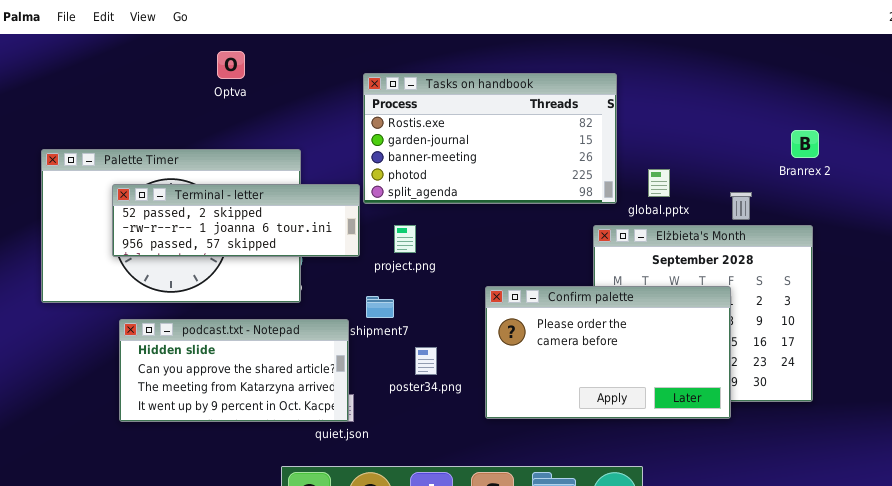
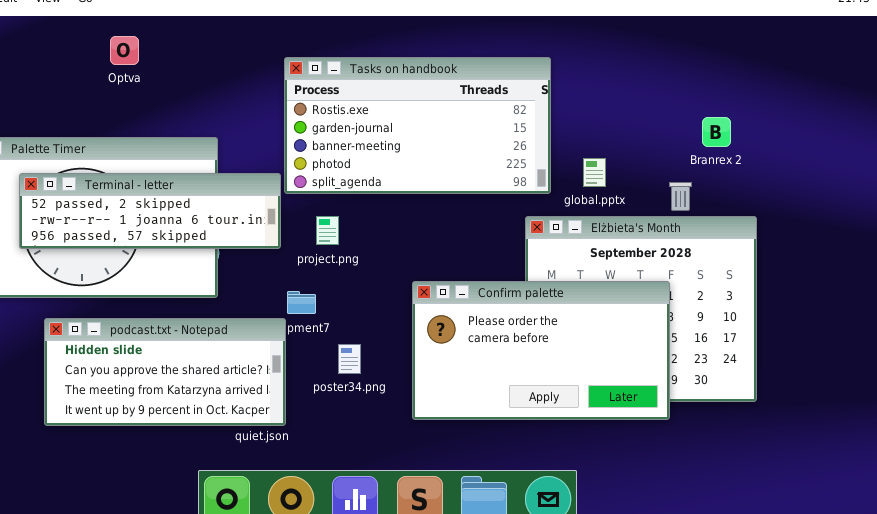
Optva: [217,51,245,79] -> [110,36,139,65], moved
Branrex 2: [791,130,819,158] -> [702,117,731,147], moved
podcast.txt - Notepad: [119,319,349,422] -> [44,318,286,426], moved

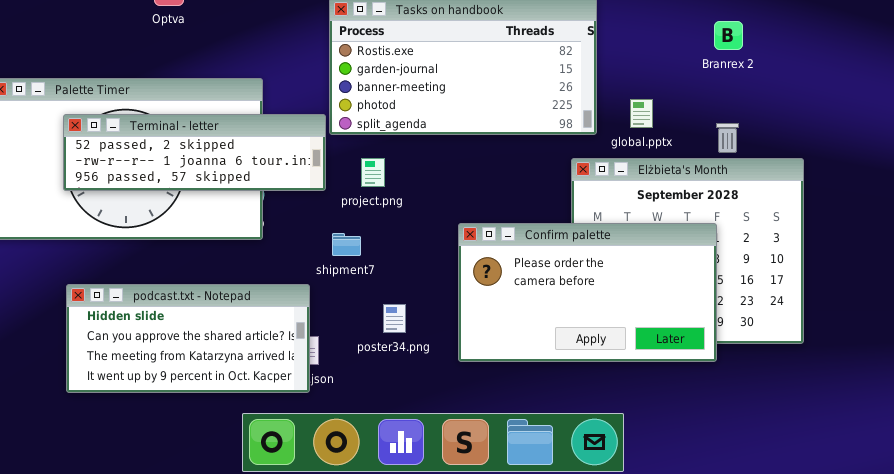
Branrex 2: [702,117,731,147] -> [714,21,743,50], moved
podcast.txt - Notepad: [44,318,286,426] -> [66,284,310,393], moved
poster34.png: [338,344,361,374] -> [383,304,406,333], moved

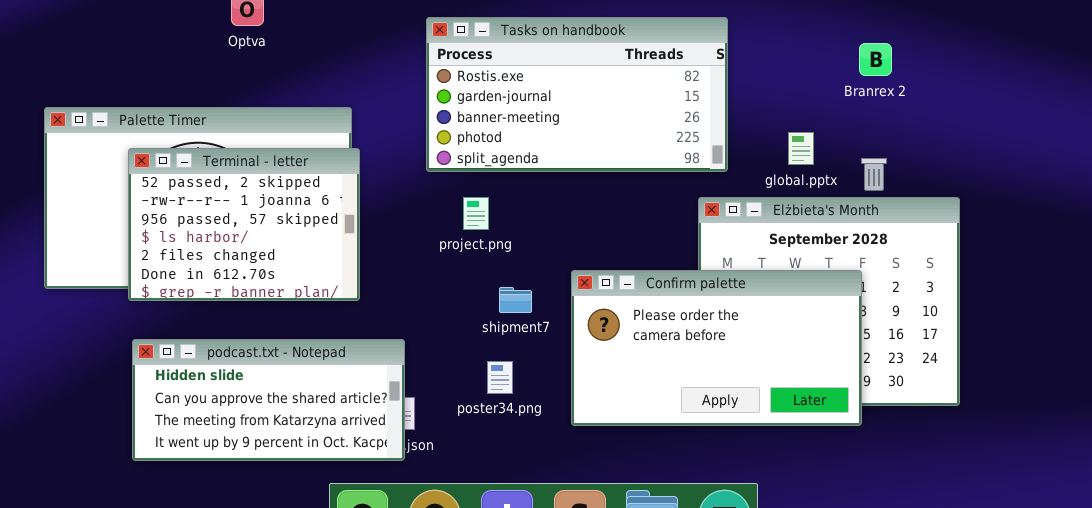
global.pptx: [630,99,653,128] -> [788,132,814,165], moved
Terminal - letter: [63,114,326,191] -> [128,148,360,301], resized
shipment7: [332,233,361,256] -> [499,287,532,313], moved

